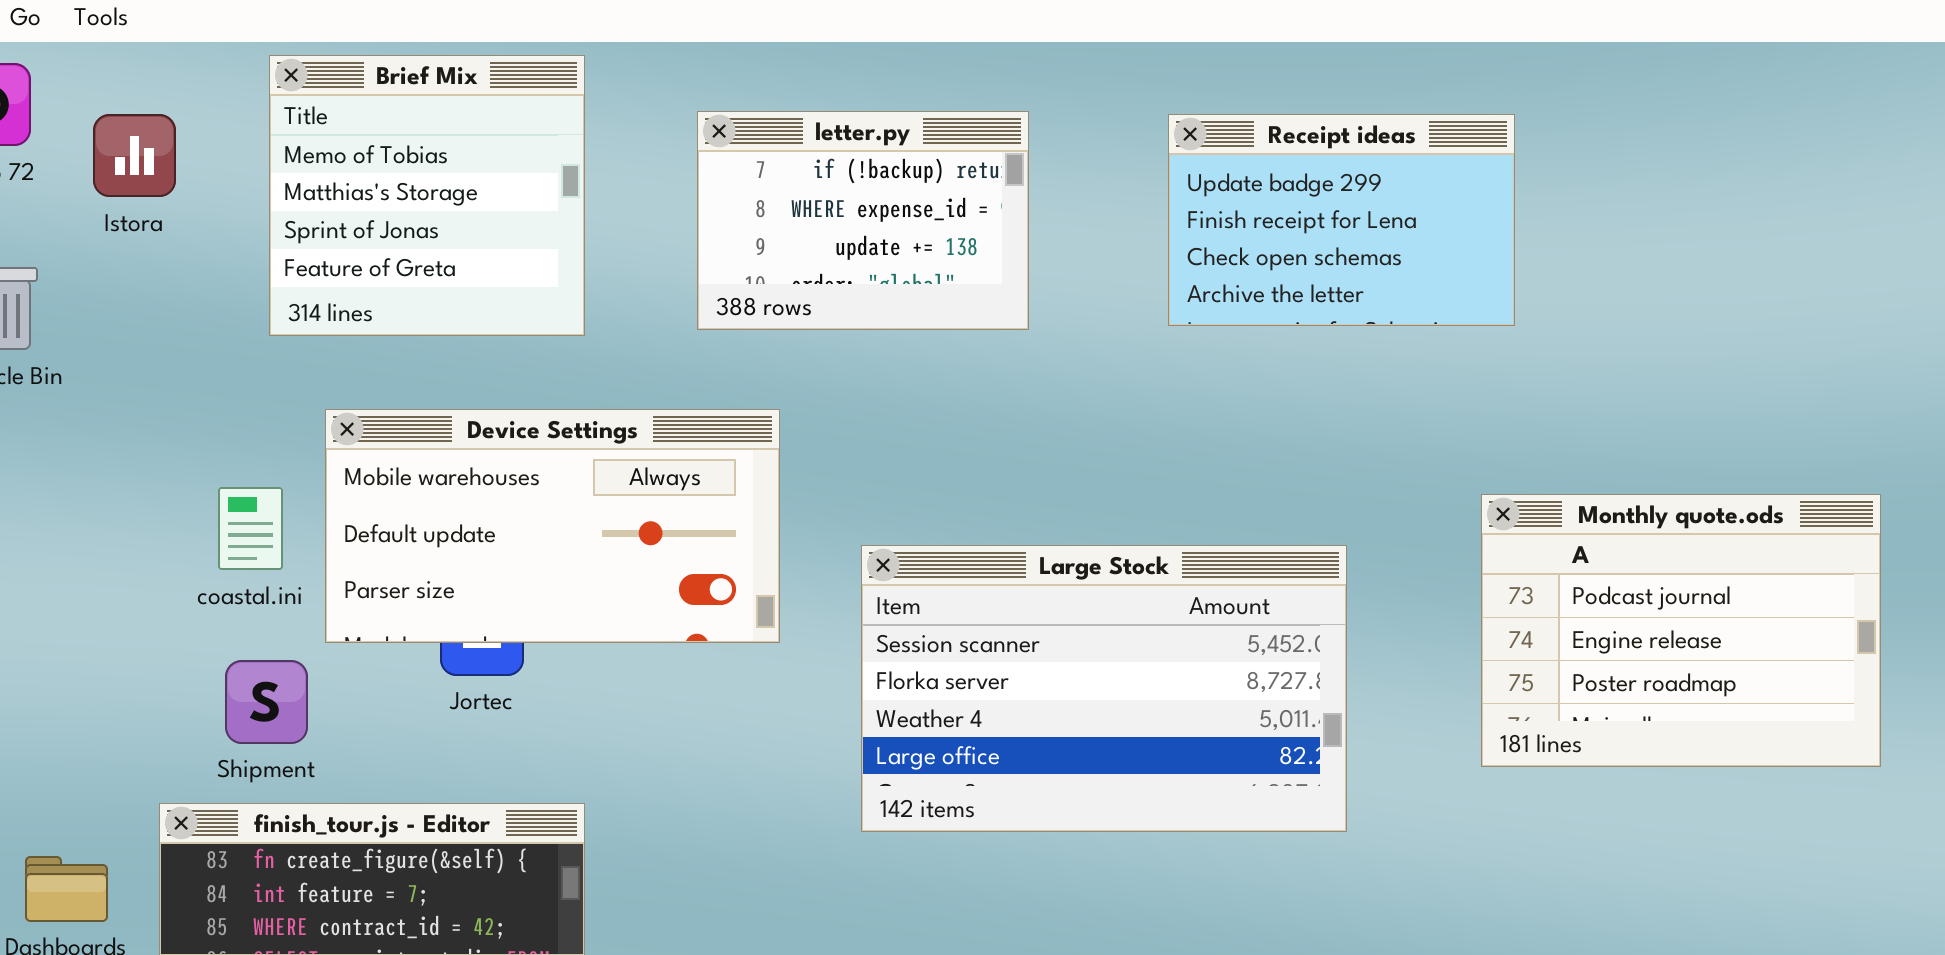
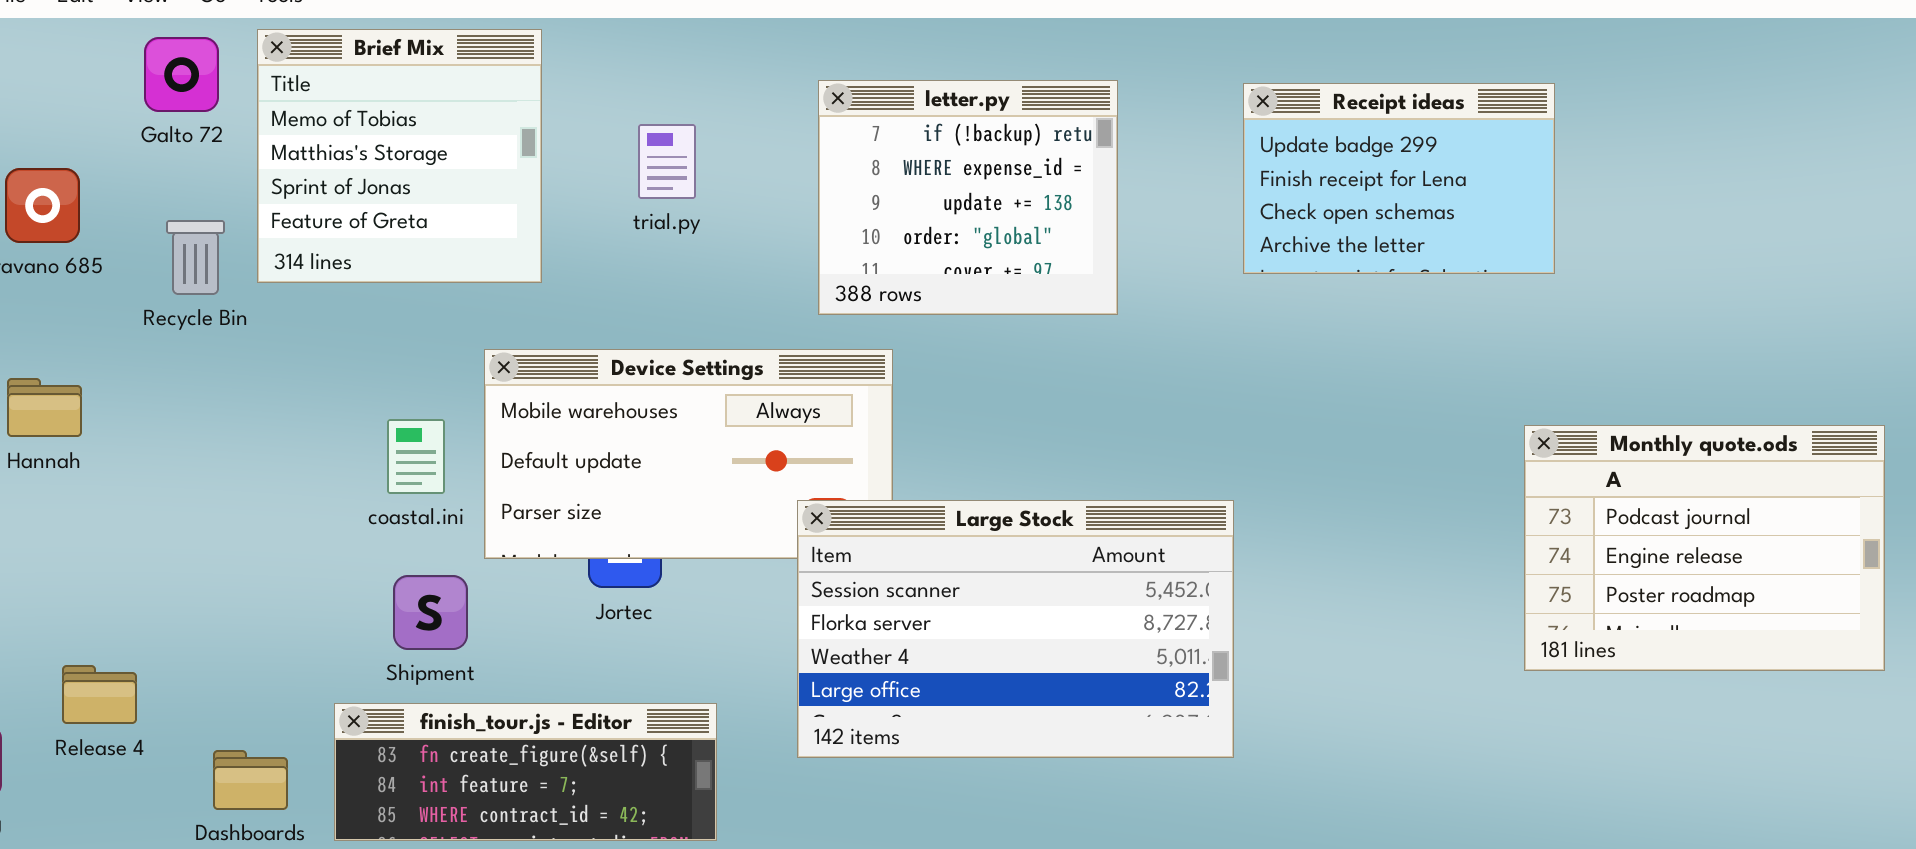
Brief Mix: [269,55,585,336] -> [257,29,542,283], moved
letter.py: [697,111,1029,330] -> [818,80,1118,315], resized
Large Stock: [861,545,1347,832] -> [797,500,1234,758], moved

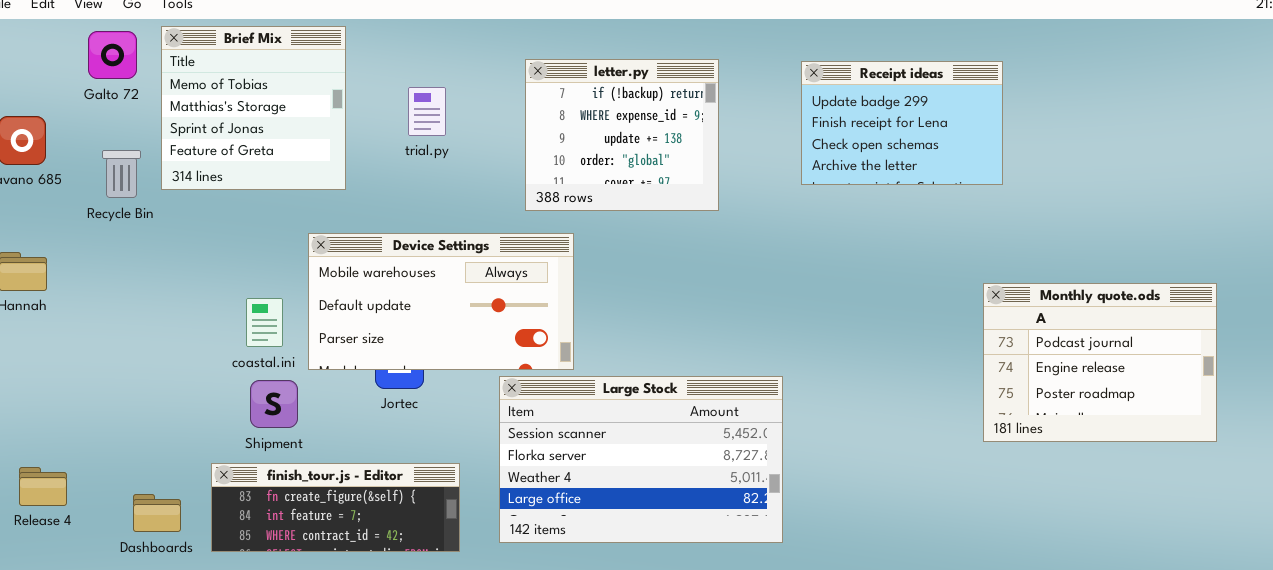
coastal.ini: [387,419,445,494] -> [246,298,283,347], moved
Large Stock: [797,500,1234,758] -> [499,376,783,543], moved
Release 4: [62,665,137,724] -> [19,467,67,506], moved

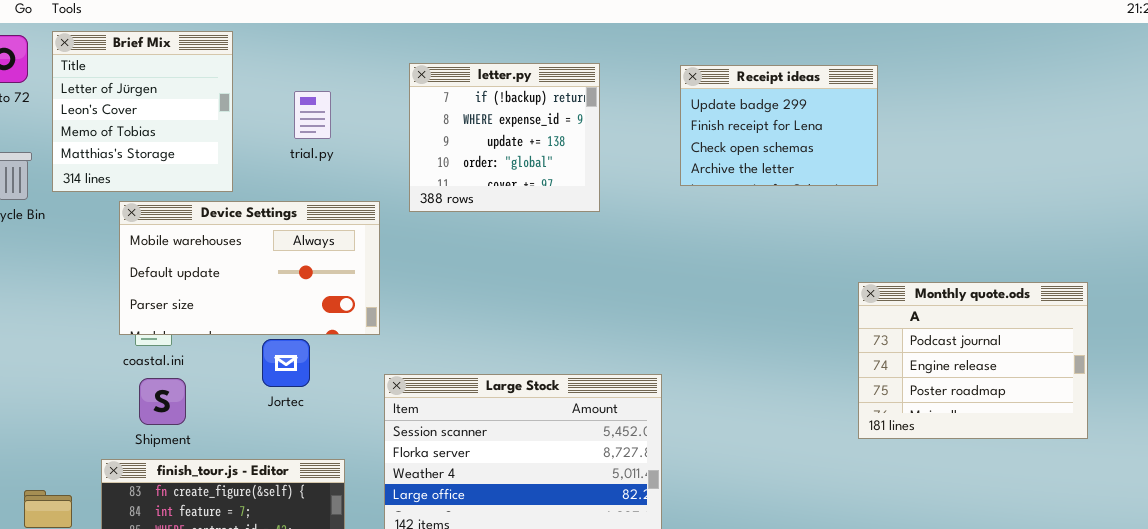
Brief Mix: [161,26,346,190] -> [52,31,233,192], scrolled up 2 rows
Device Settings: [308,233,574,370] -> [119,201,380,335], moved

